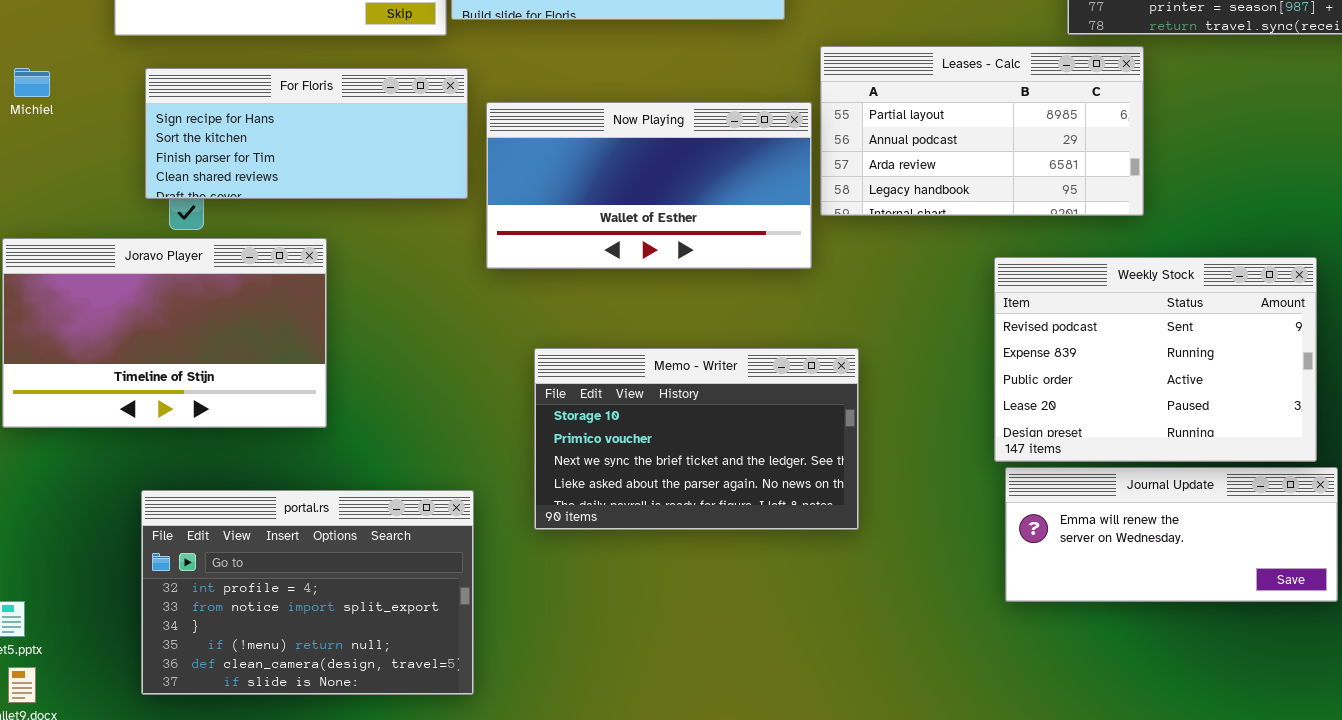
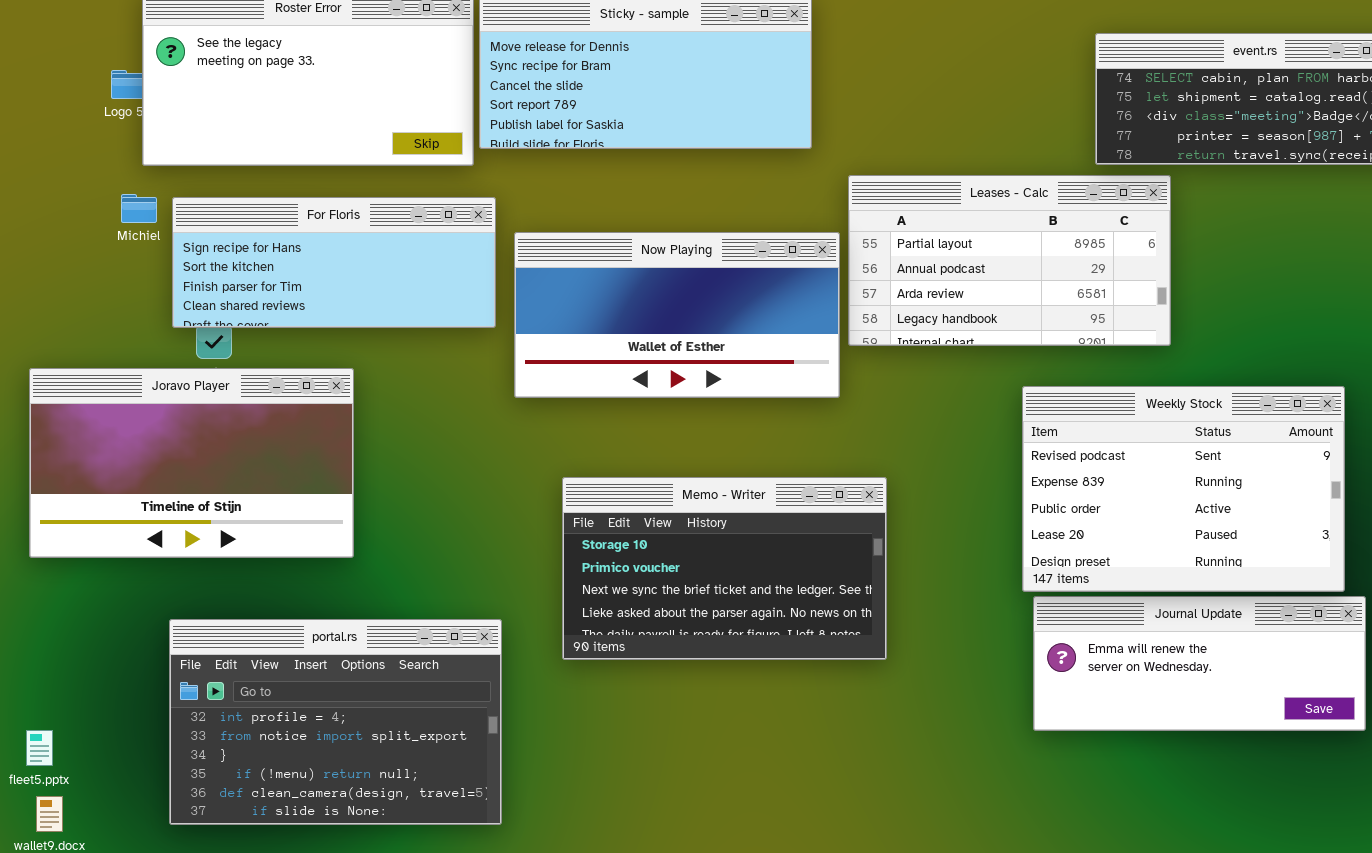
Michiel: [14,68,50,97] -> [121,194,157,223], moved

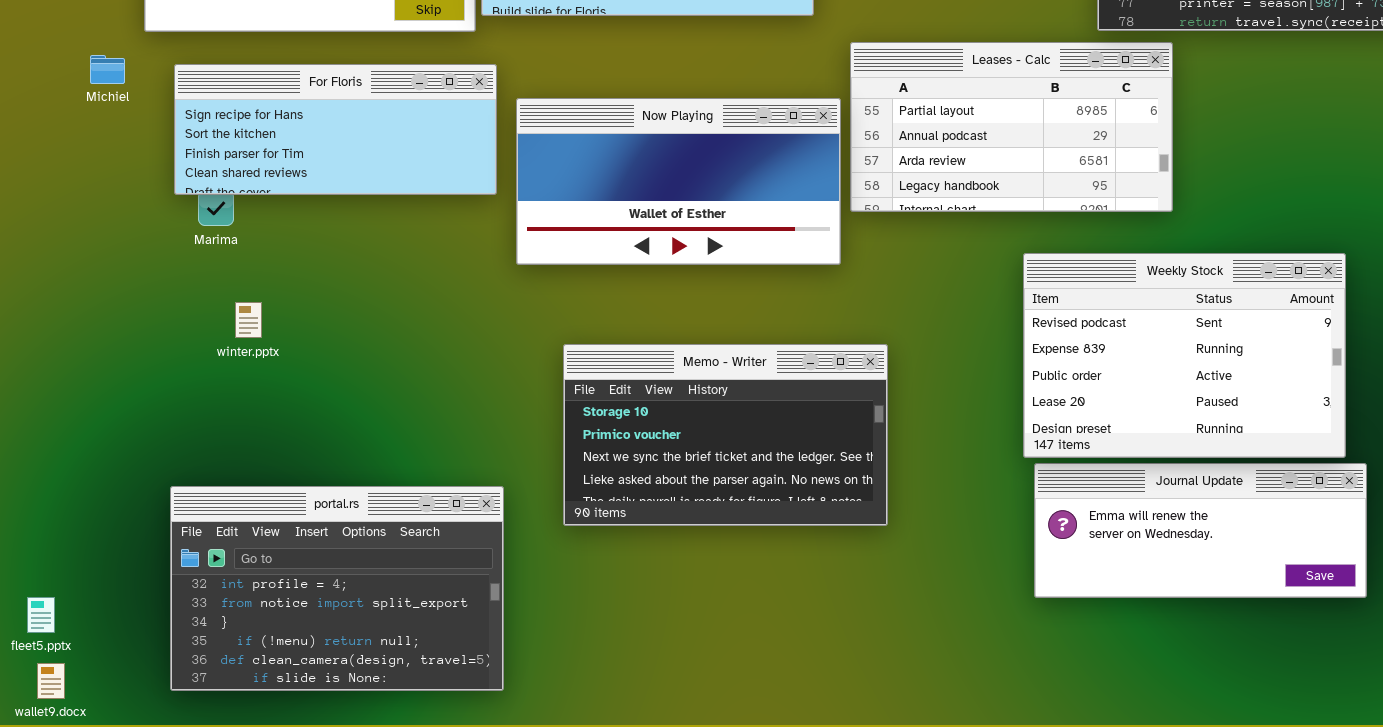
Michiel: [121,194,157,223] -> [90,55,125,84], moved
Joravo Player: [29,368,354,558] -> none, closed

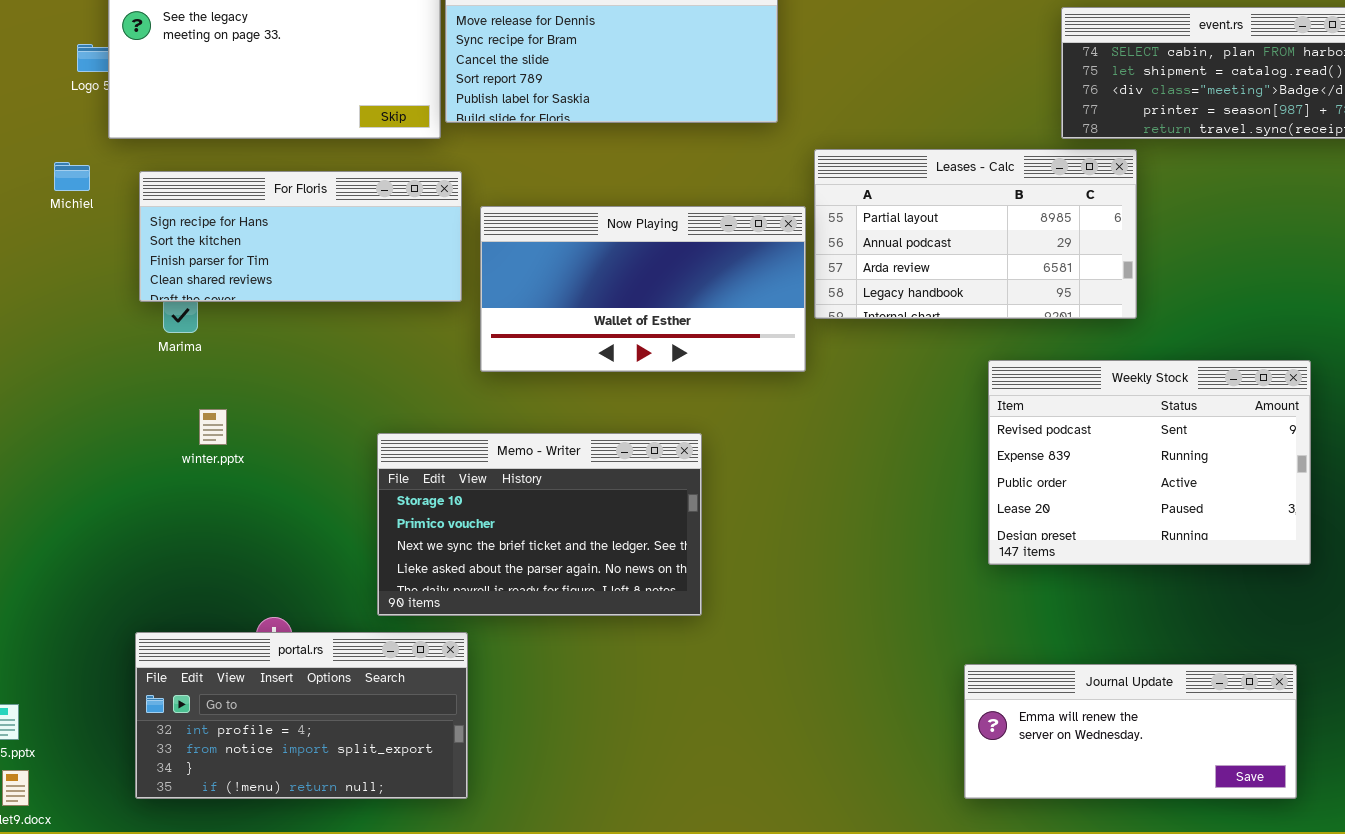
Memo - Writer: [563,344,888,526] -> [377,433,702,616], moved
Journal Update: [1034,463,1367,598] -> [964,664,1297,799], moved
portal.rs: [170,486,504,691] -> [135,632,468,799], resized

